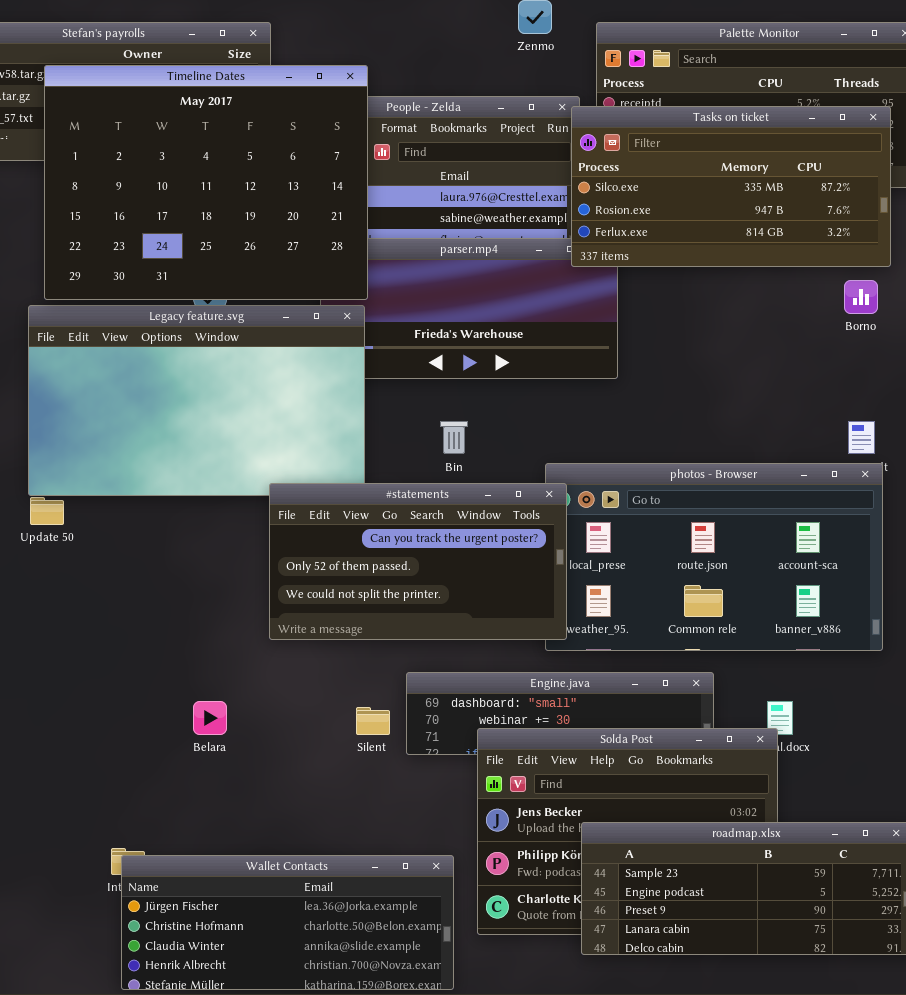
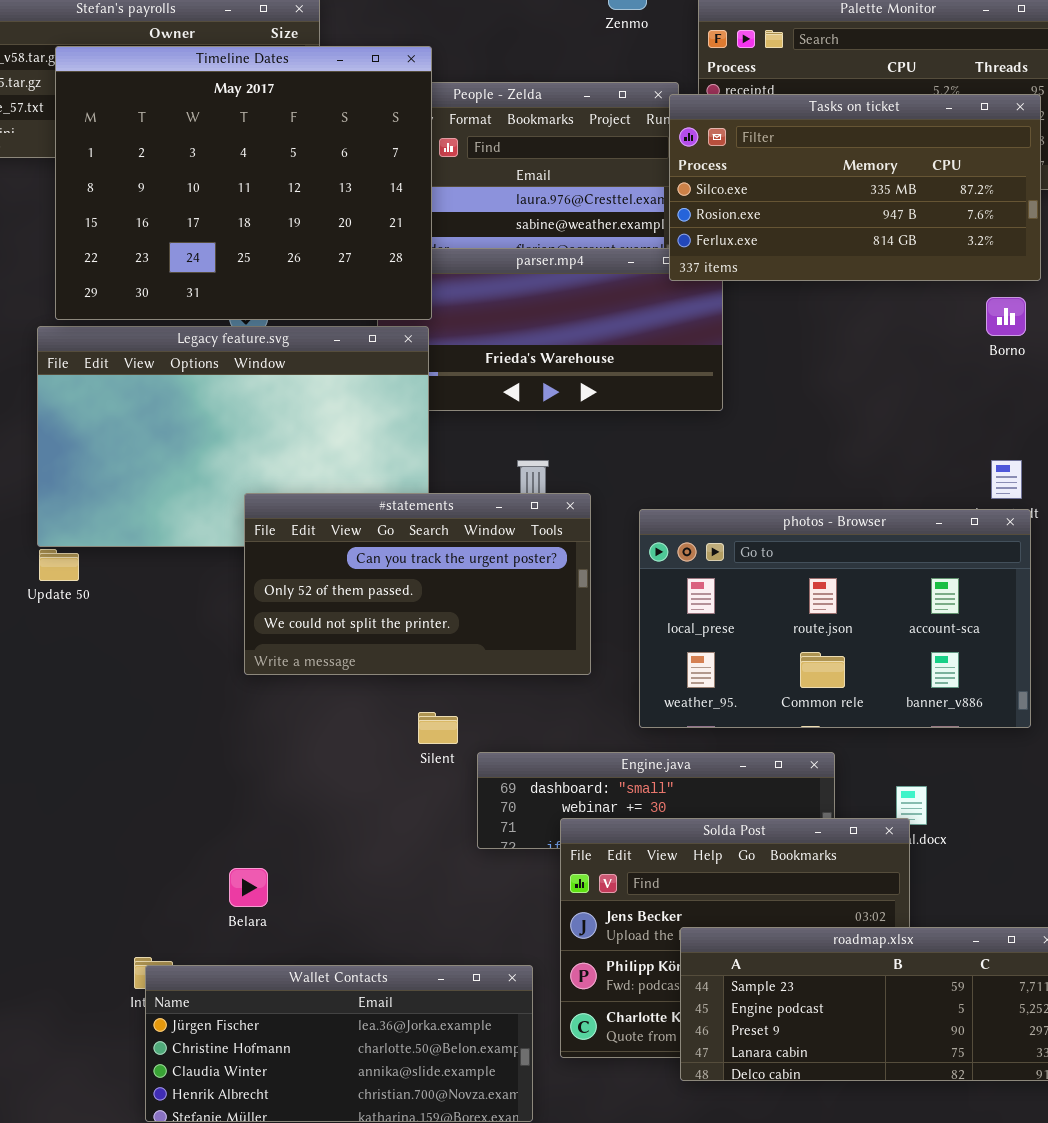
#statements: [269,483,567,640] -> [244,493,591,675], moved
Belara: [193,701,227,735] -> [229,868,268,907], moved
Silent: [356,707,390,735] -> [418,712,458,744], moved

